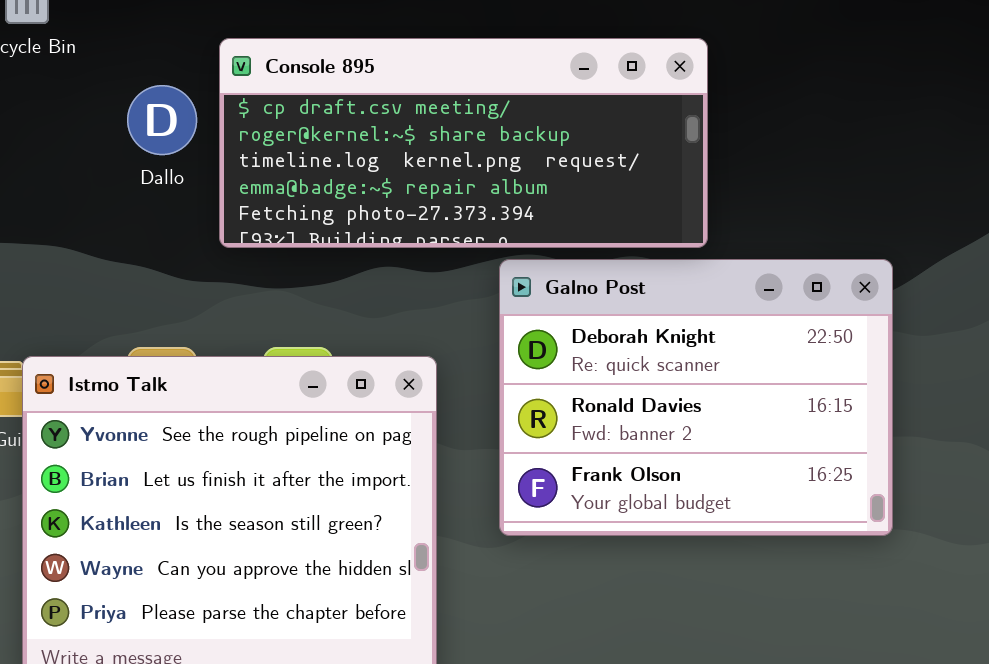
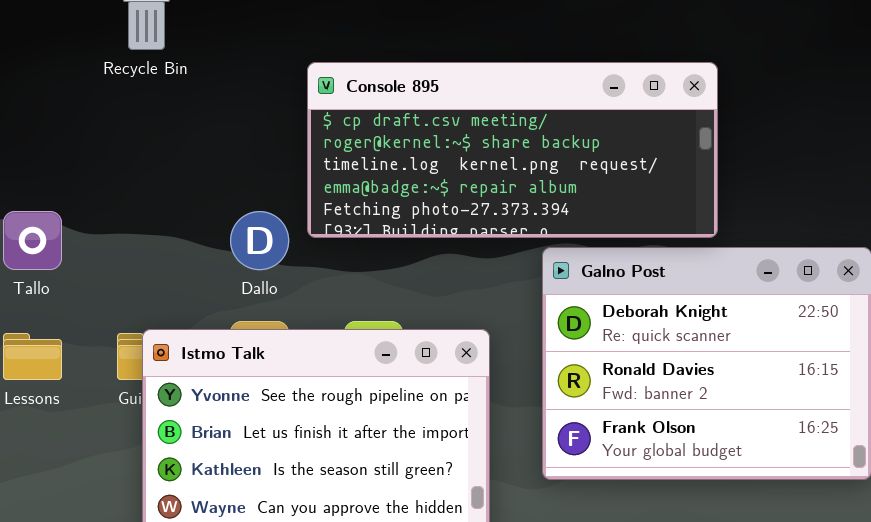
Dallo: [127,85,197,155] -> [230,211,289,270], moved

